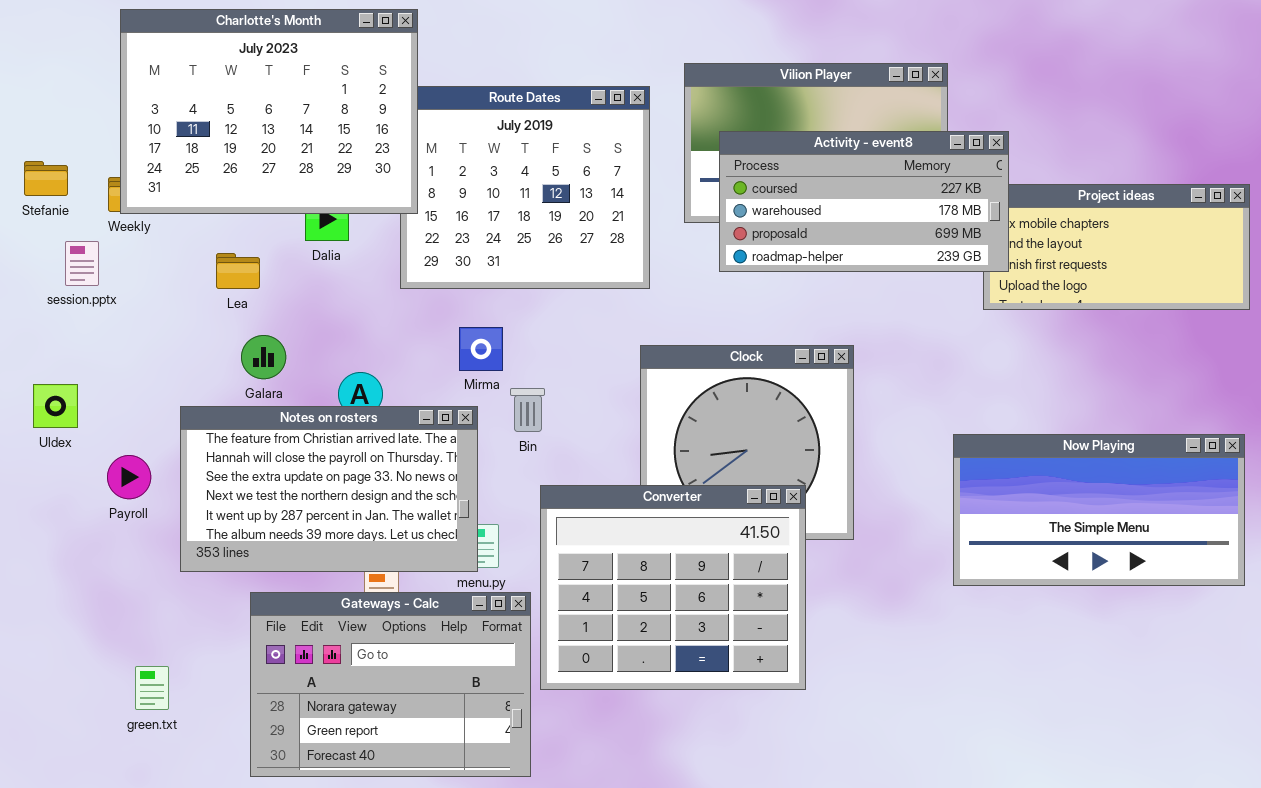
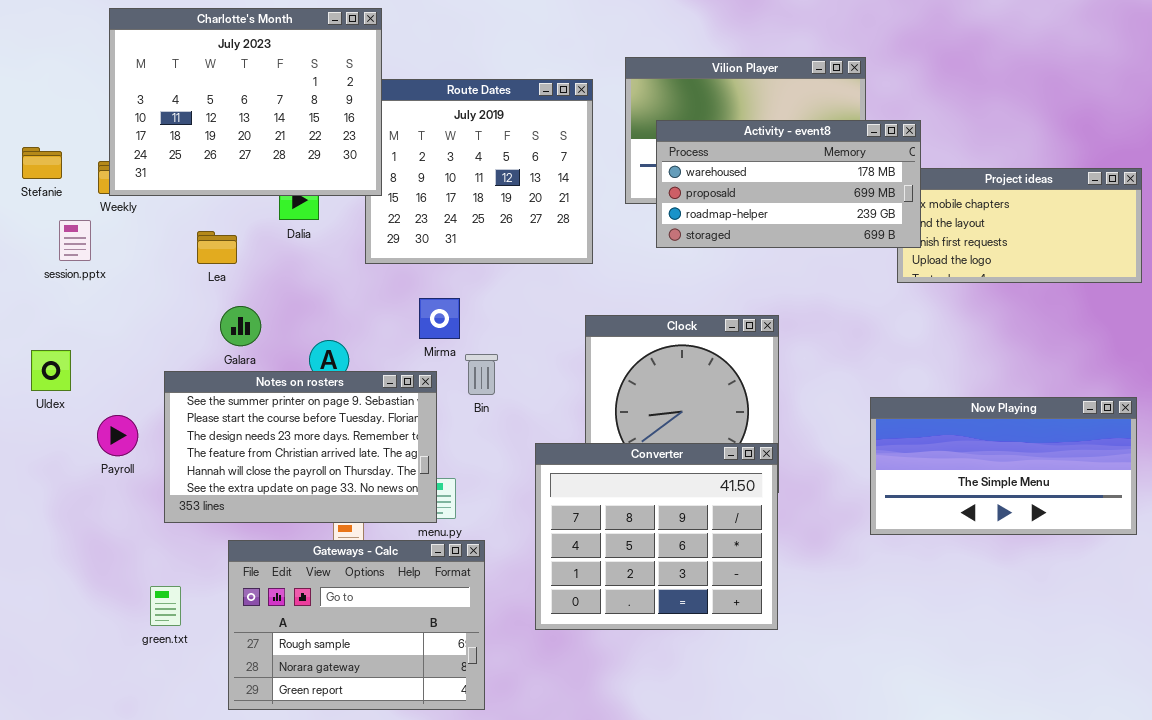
Activity - event8: [719,131,1009,272] -> [656,120,921,248], scrolled down 1 row
Notes on rosters: [180,406,478,572] -> [164,371,437,523], scrolled up 3 rows
Converter: [540,485,806,690] -> [535,443,778,630], moved
Gateways - Calc: [250,592,531,777] -> [228,540,485,710], scrolled up 1 row
green.txt: [135,666,169,710] -> [150,586,181,626], moved

